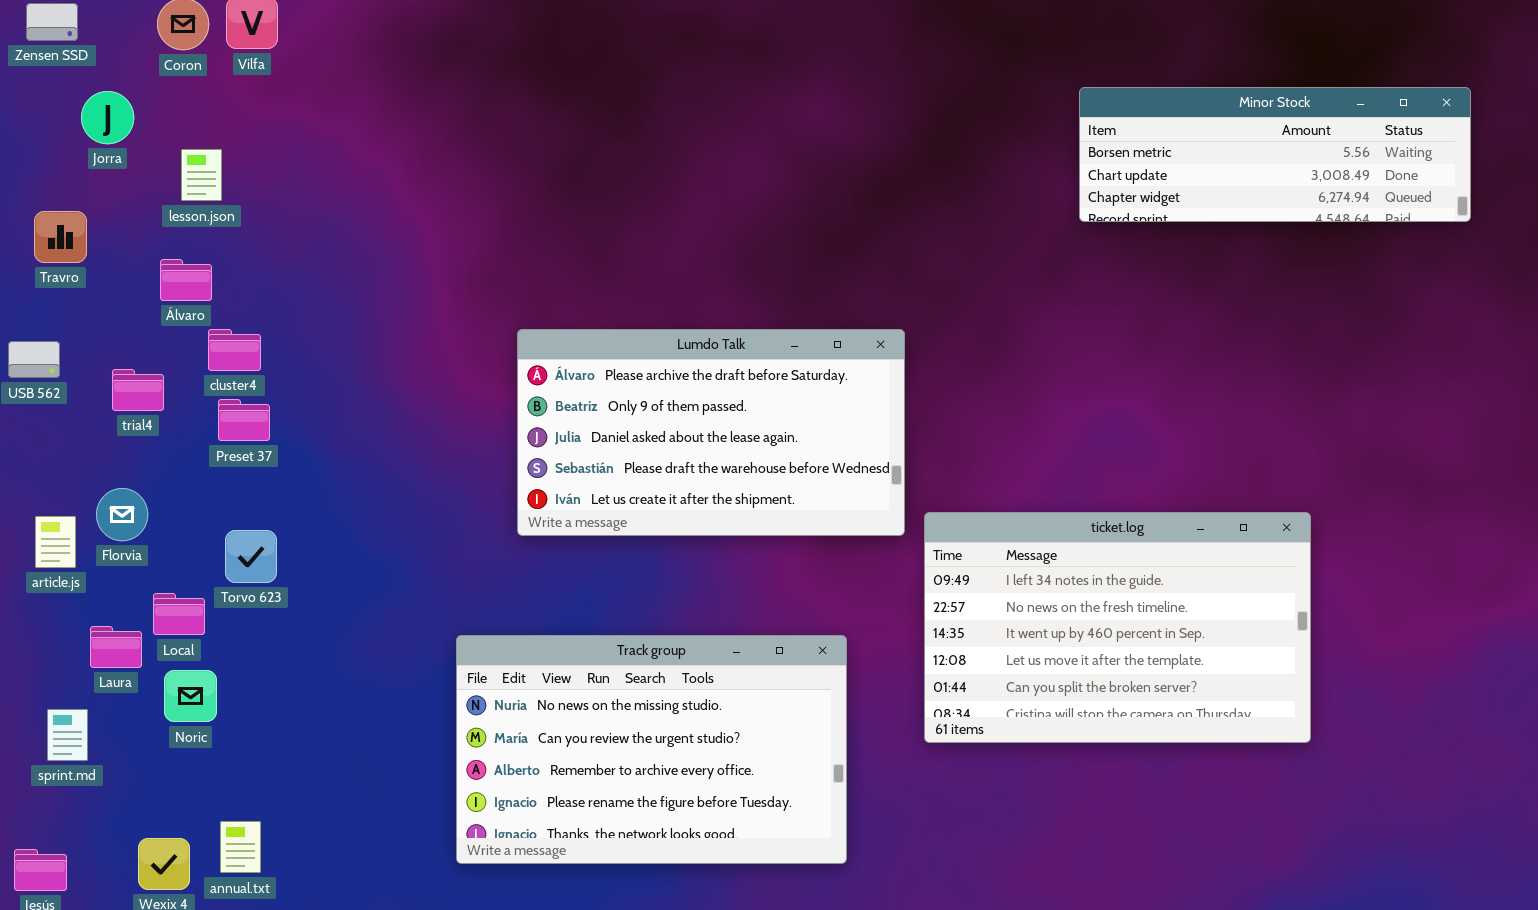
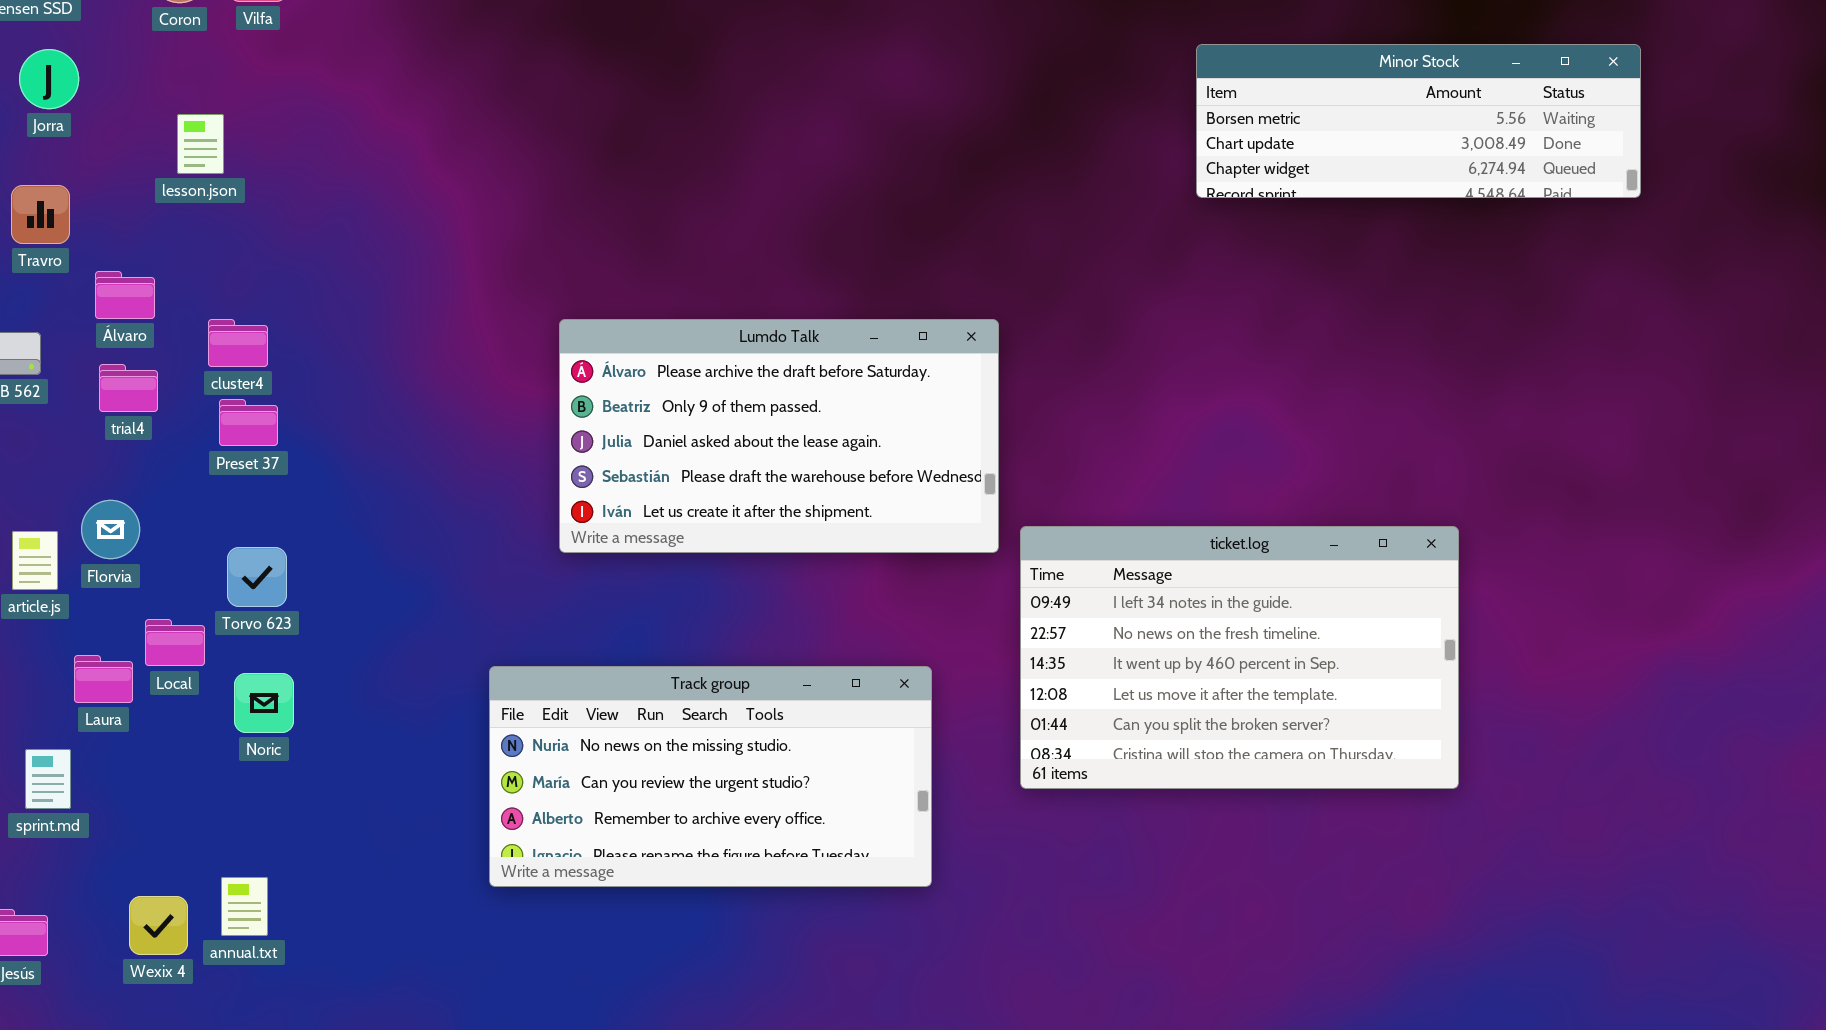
Jorra: [81,91,134,144] -> [19,49,79,109], moved
Álvaro: [160,259,212,301] -> [95,271,155,319], moved
Track group: [456,635,847,864] -> [489,666,932,887], resized
Noric: [164,670,217,722] -> [234,673,294,733], moved

